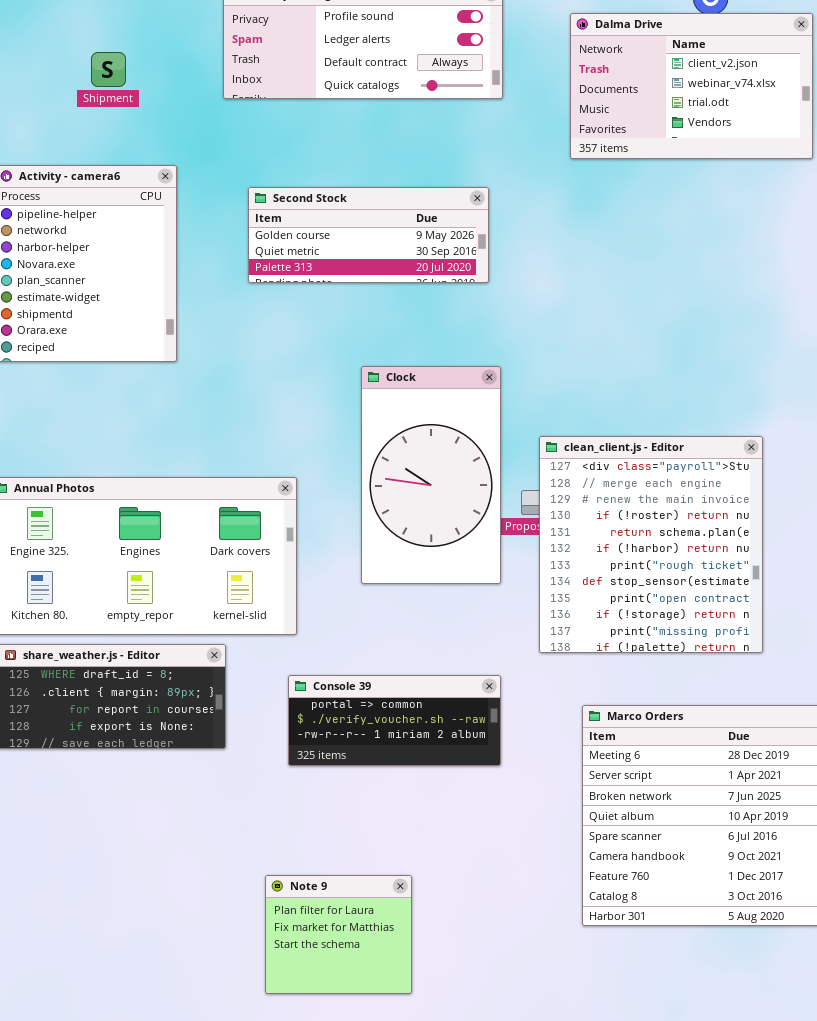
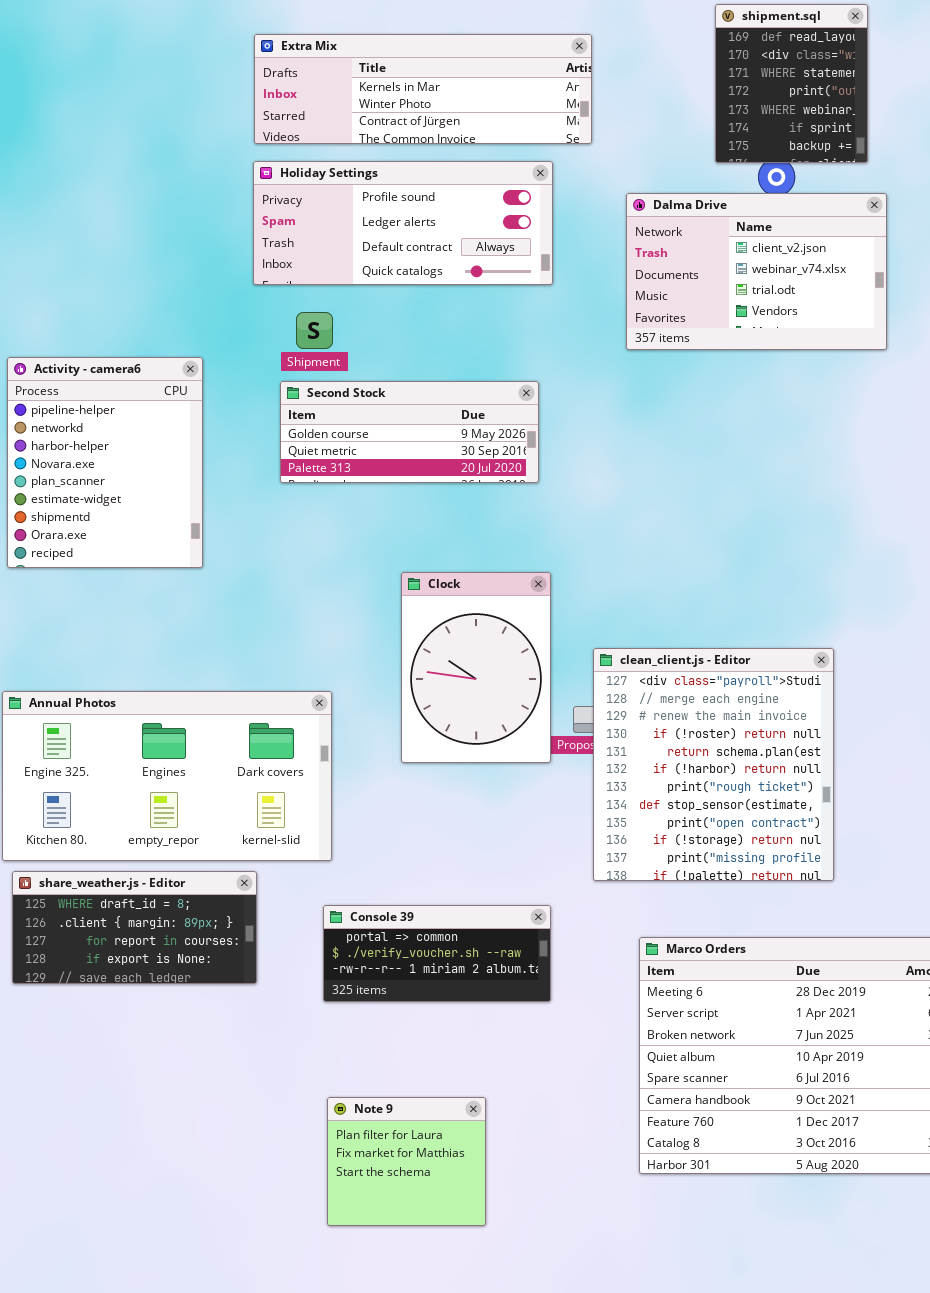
Shipment: [91,52,126,87] -> [296,312,333,349], moved
Clock: [361,366,501,584] -> [401,572,551,763], resized
Note 9: [265,875,412,994] -> [327,1097,486,1226], moved

